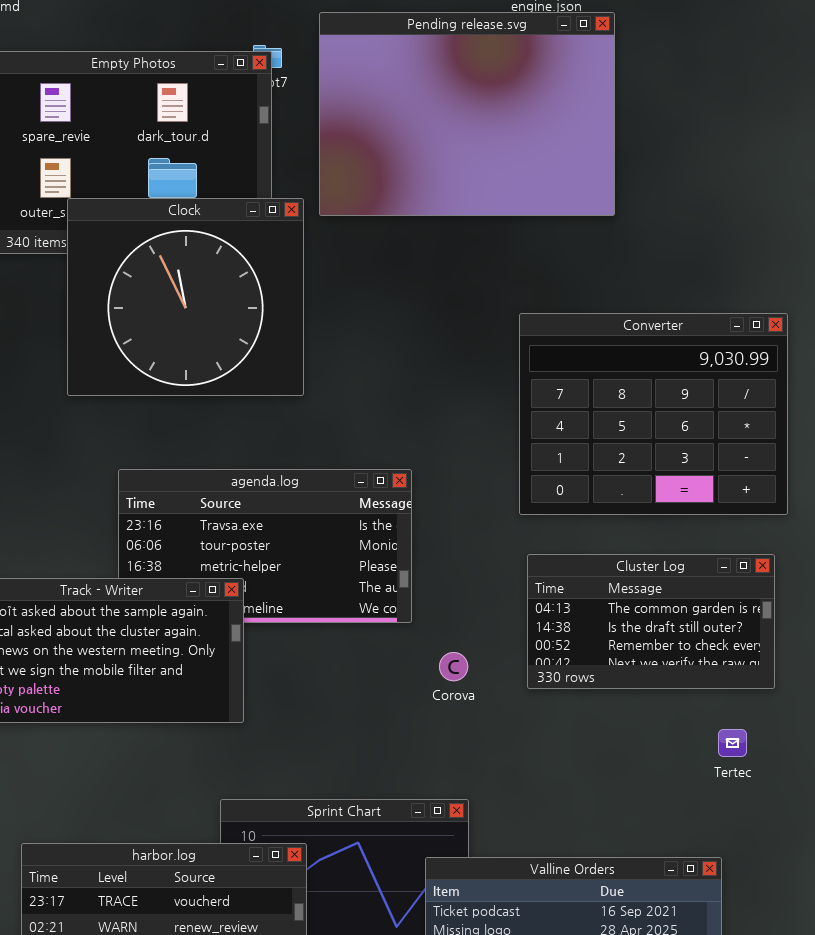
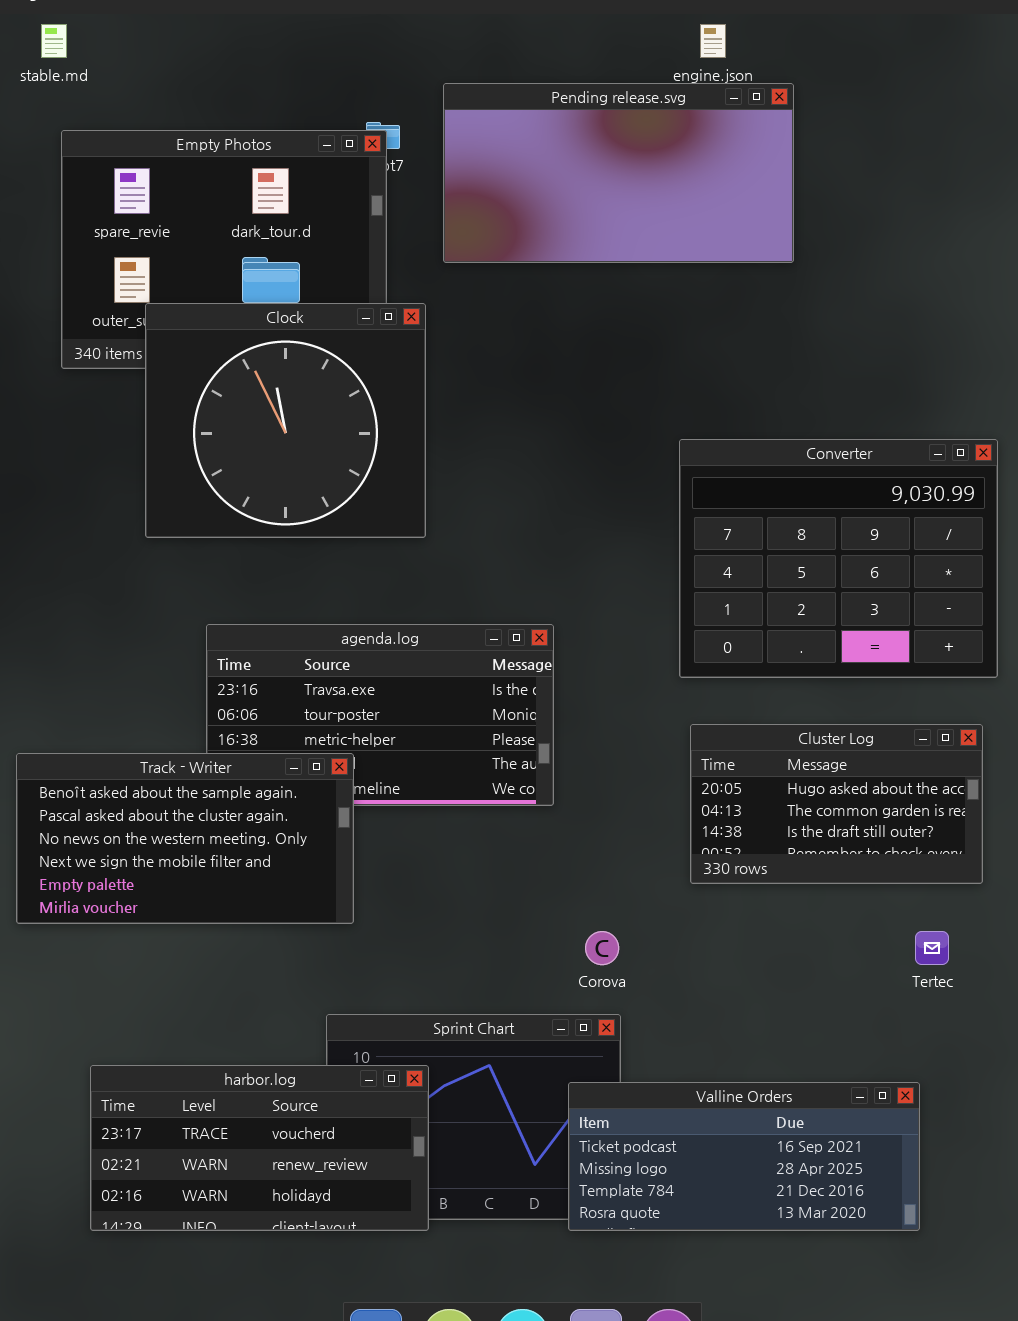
Pending release.svg: [319,12,615,216] -> [443,83,794,263], resized
Cluster Log: [527,554,775,689] -> [690,724,983,884], scrolled up 1 row
Corova: [439,652,468,681] -> [585,931,619,965], moved

